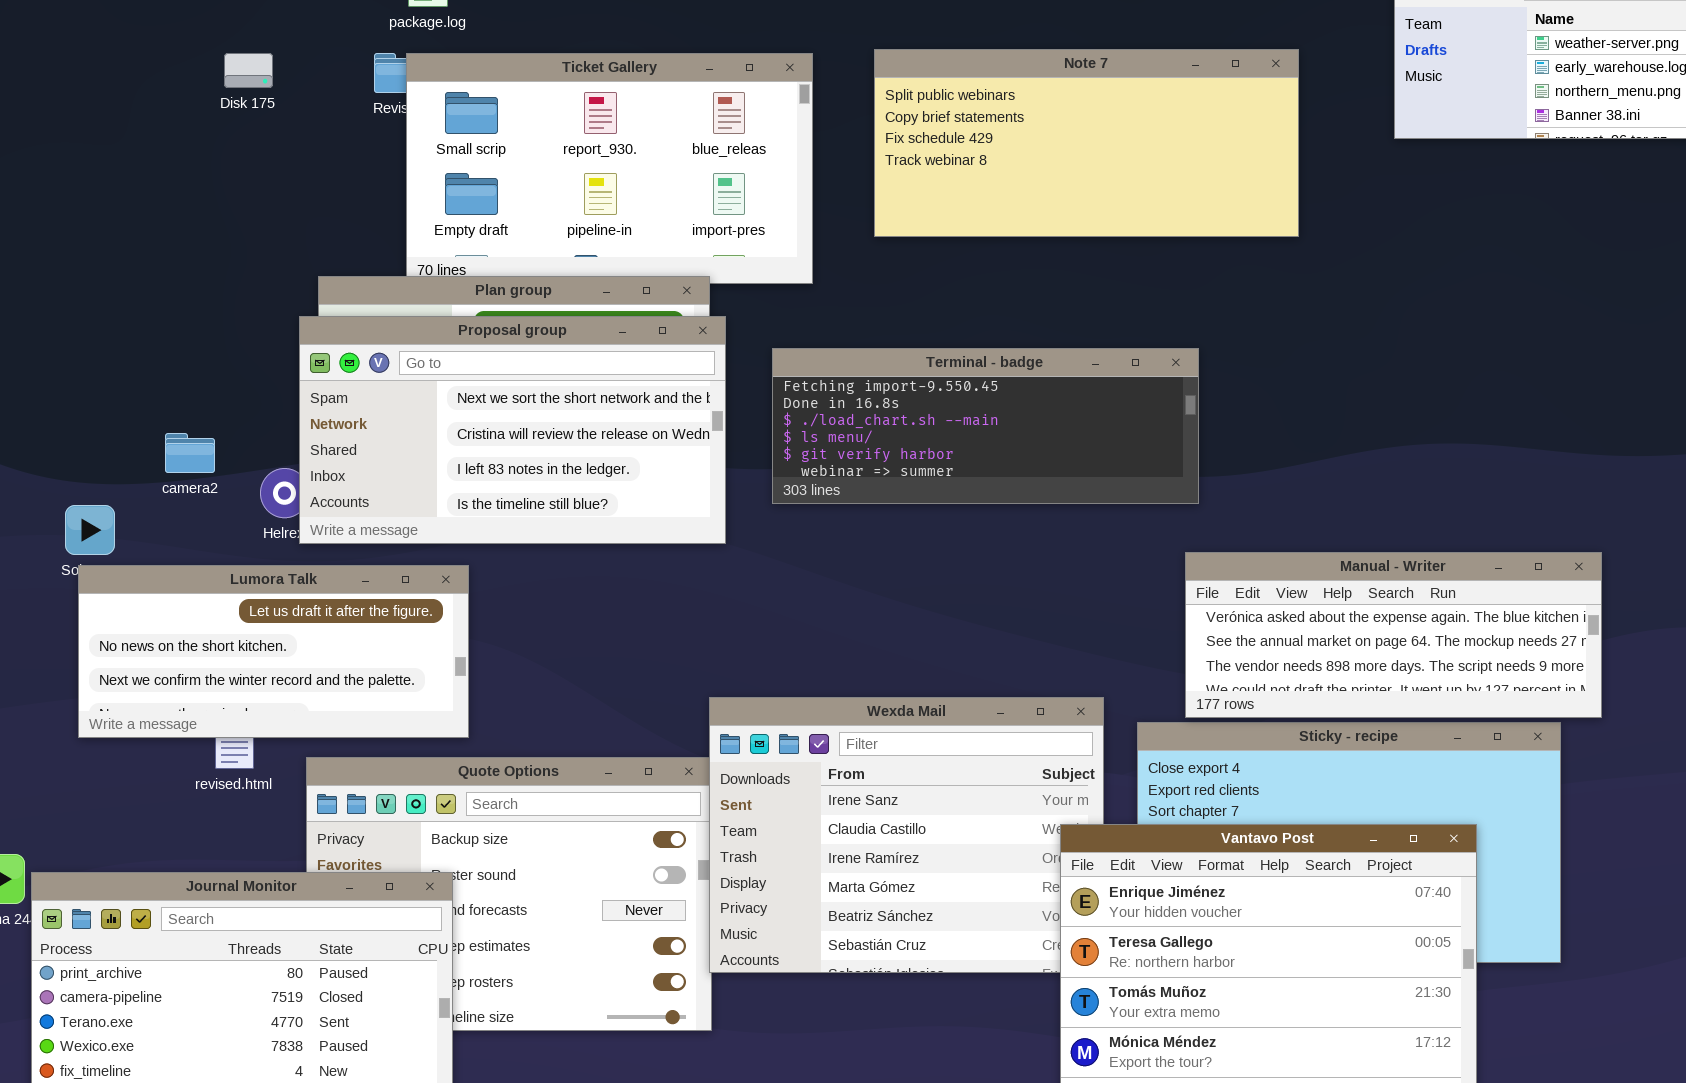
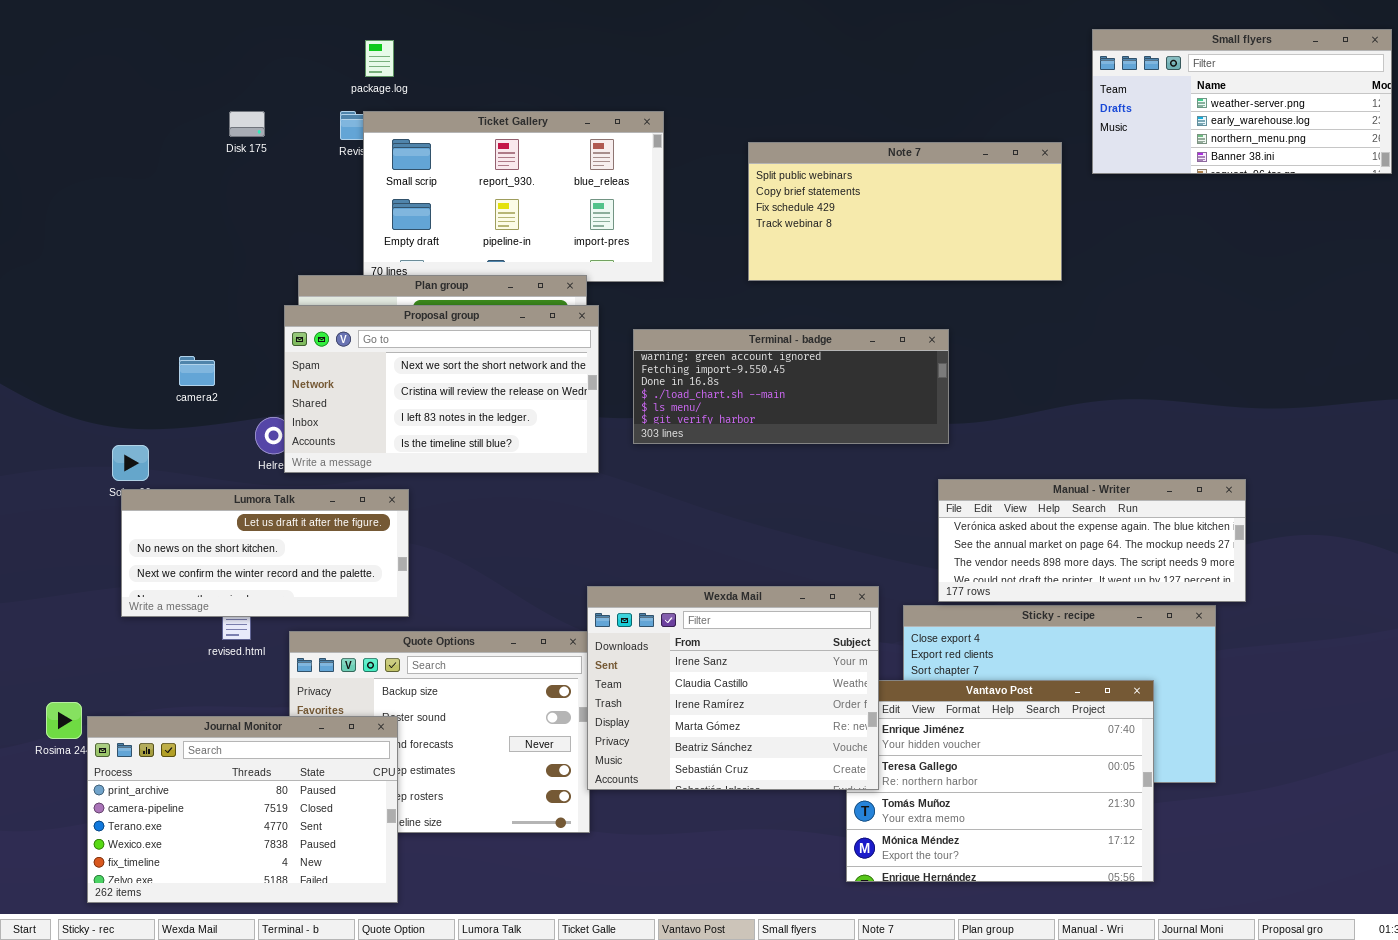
Note 7: [874,49,1299,237] -> [748,142,1062,281], moved
Terminal - badge: [772,348,1199,504] -> [633,329,949,444], scrolled up 1 row
camera2: [165,433,215,473] -> [179,356,215,386], moved
Wexda Mail: [709,697,1104,973] -> [587,586,879,790], raised

